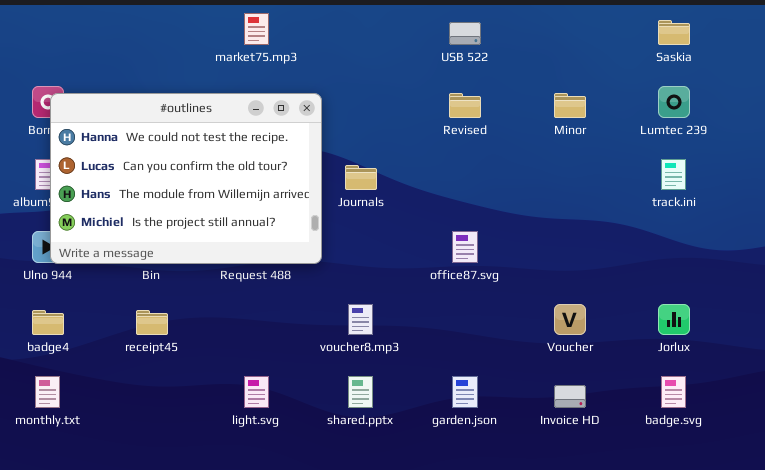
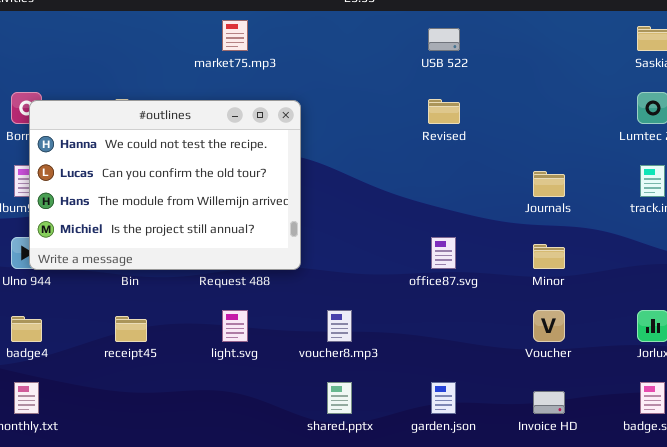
Minor: [554,93,586,118] -> [533,244,565,269], moved
Journals: [345,165,377,190] -> [533,171,565,197], moved
light.svg: [244,376,269,408] -> [222,310,248,342], moved

